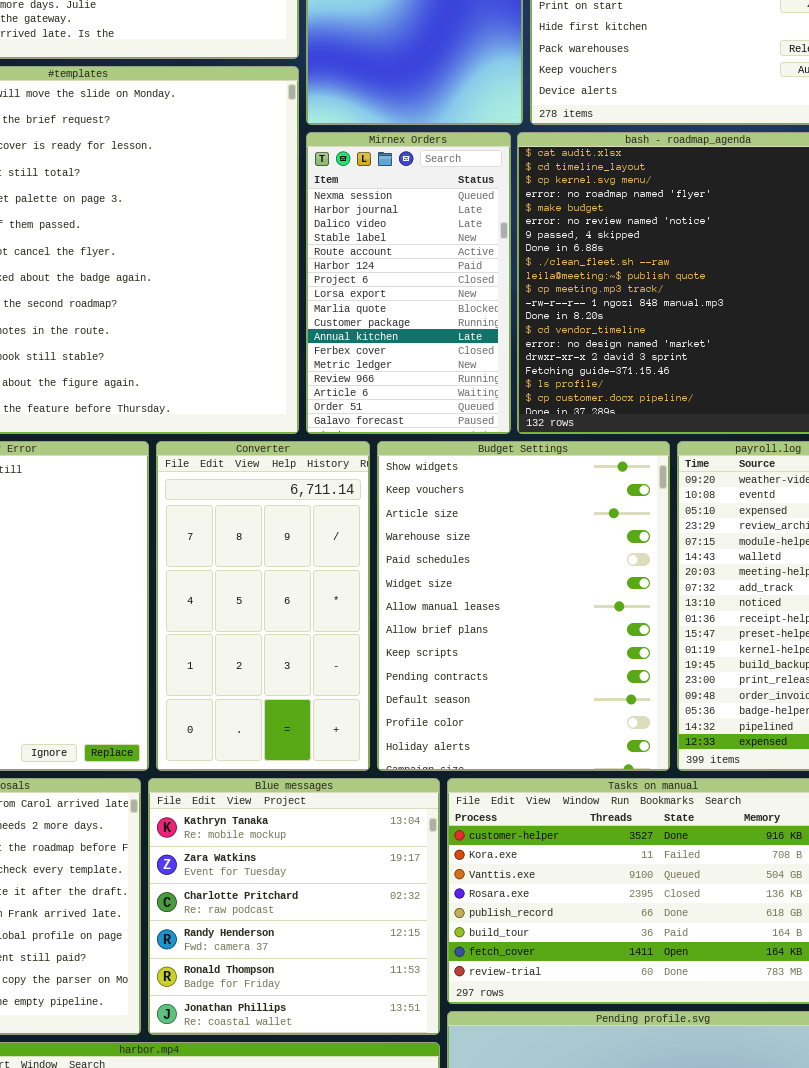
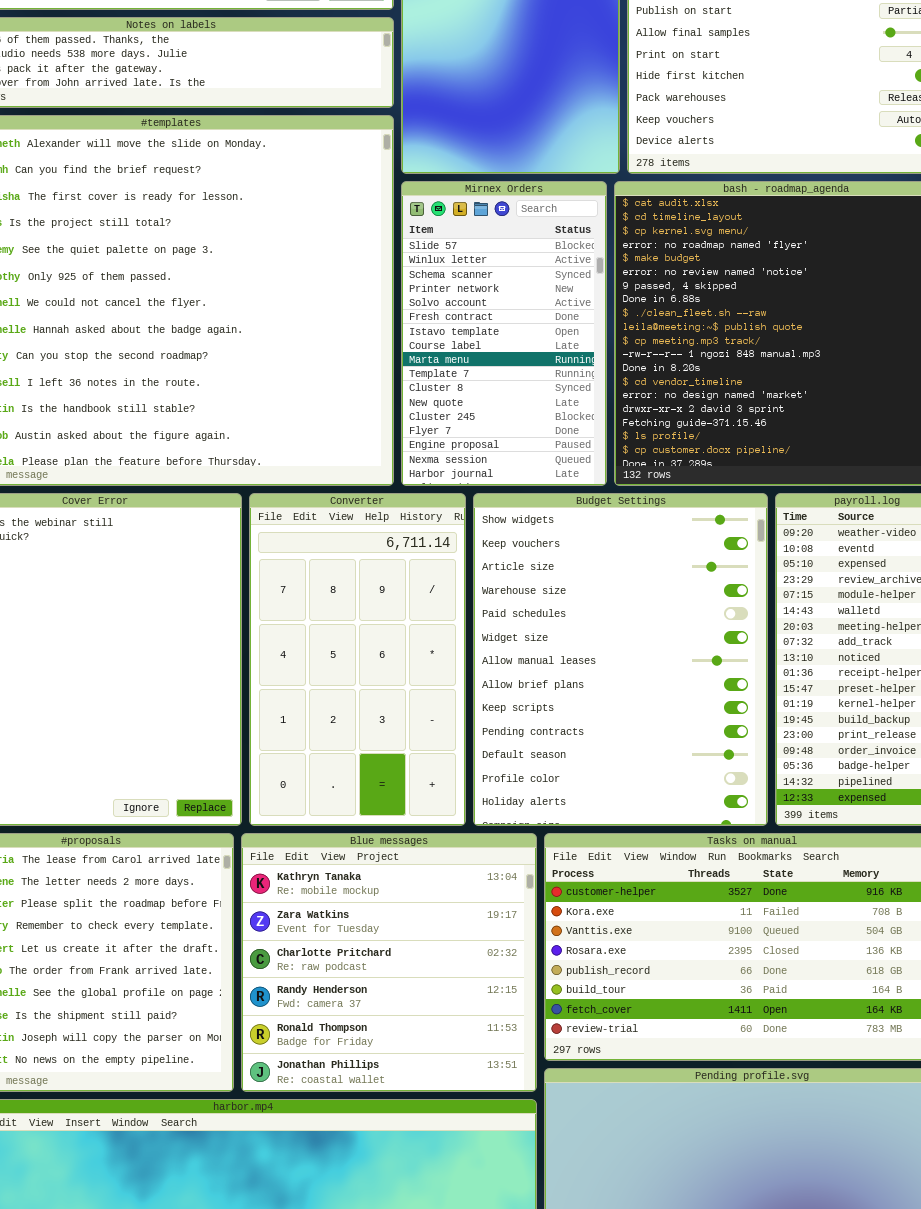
Mirnex Orders: [306,132,511,434] -> [401,181,607,486], scrolled up 15 rows

